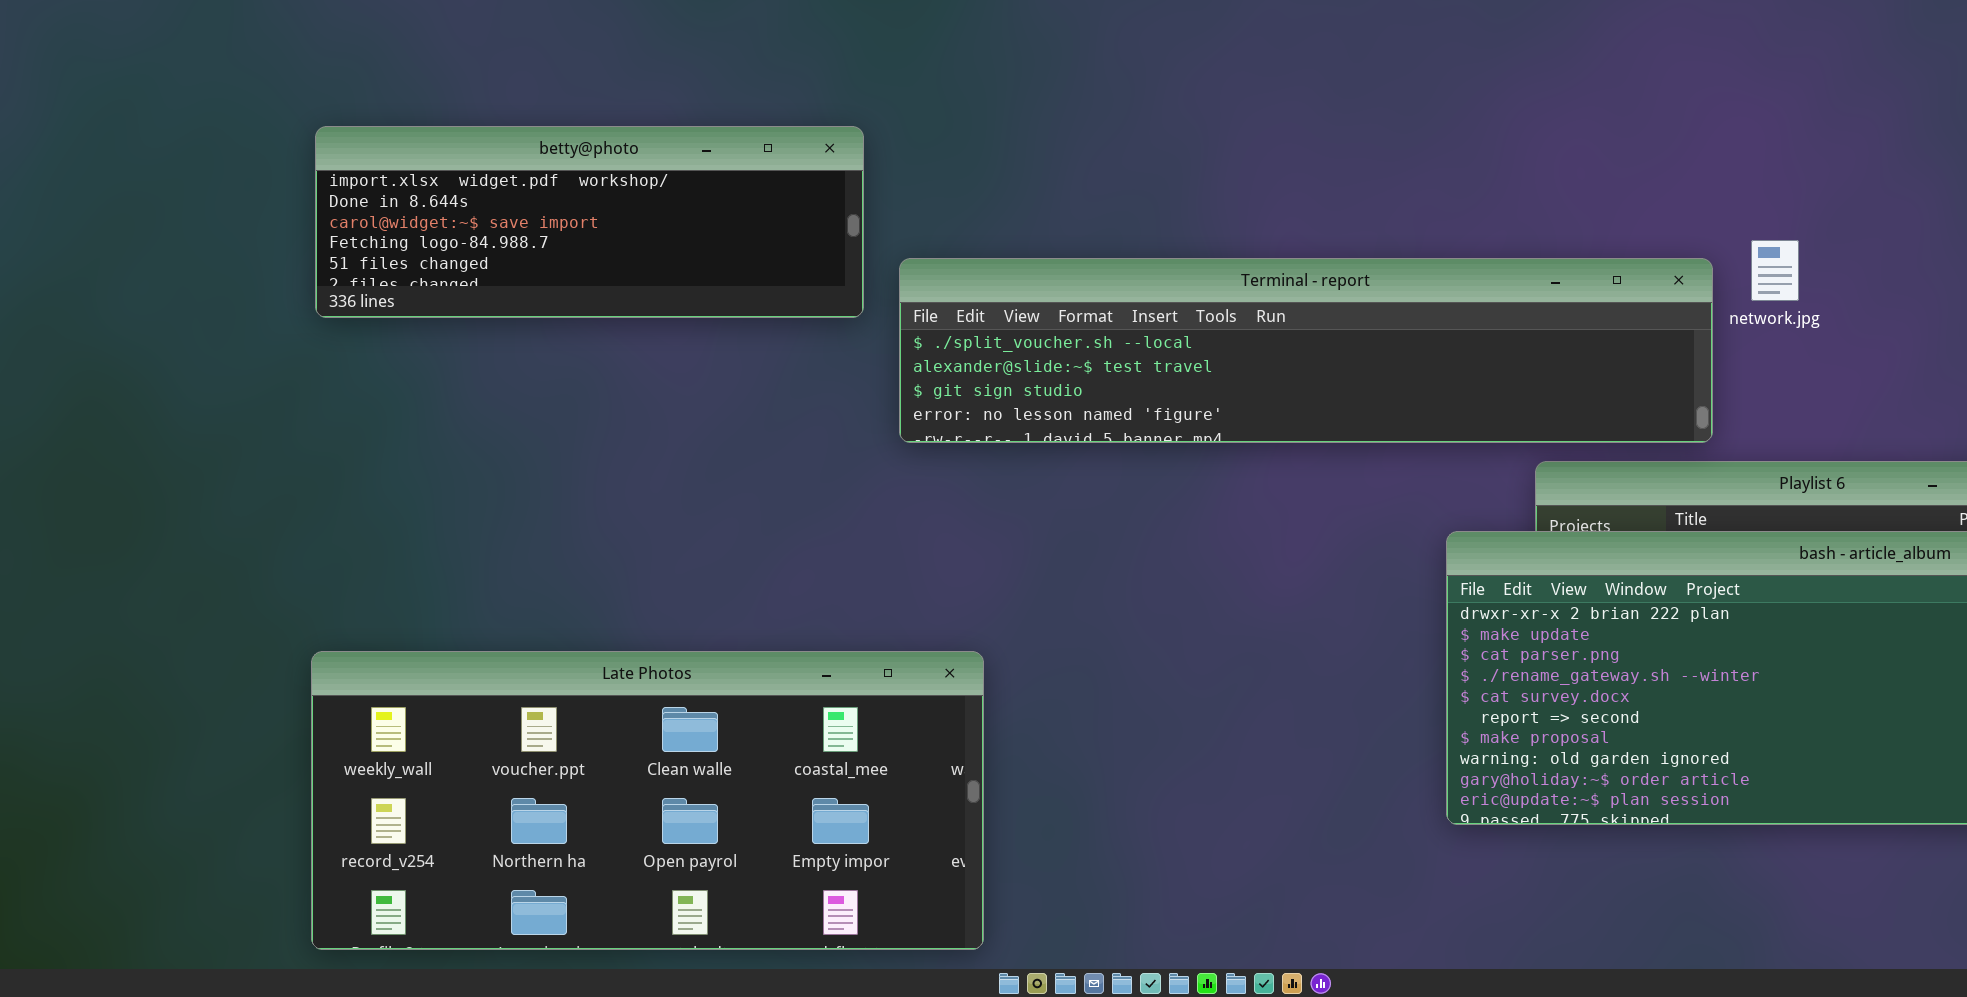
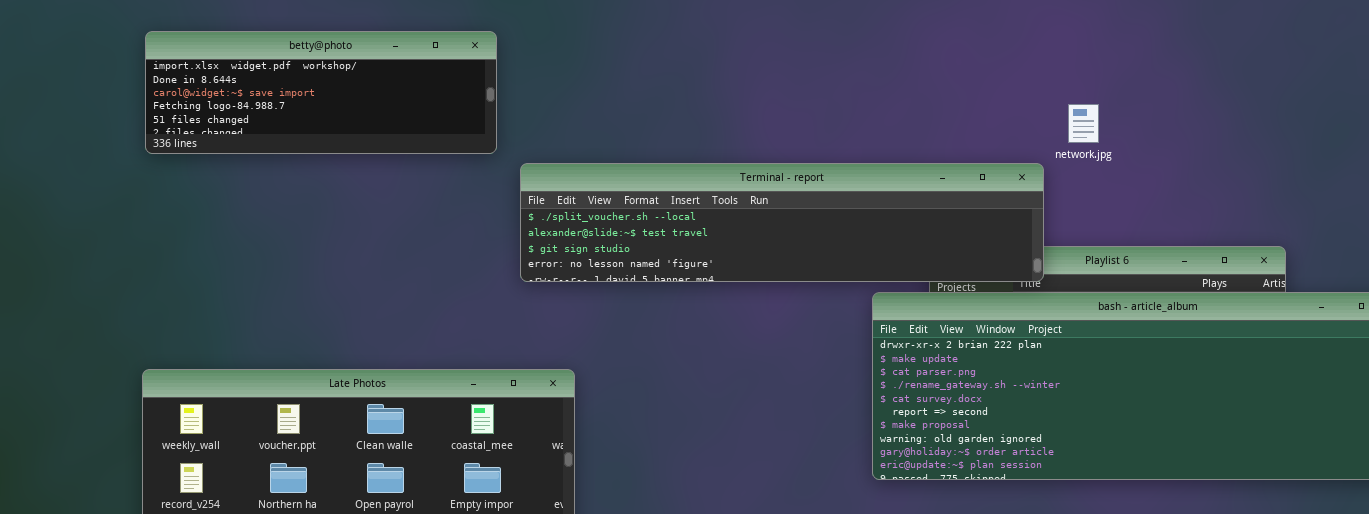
Terminal - report: [899,258,1713,443] -> [520,163,1044,282], moved

